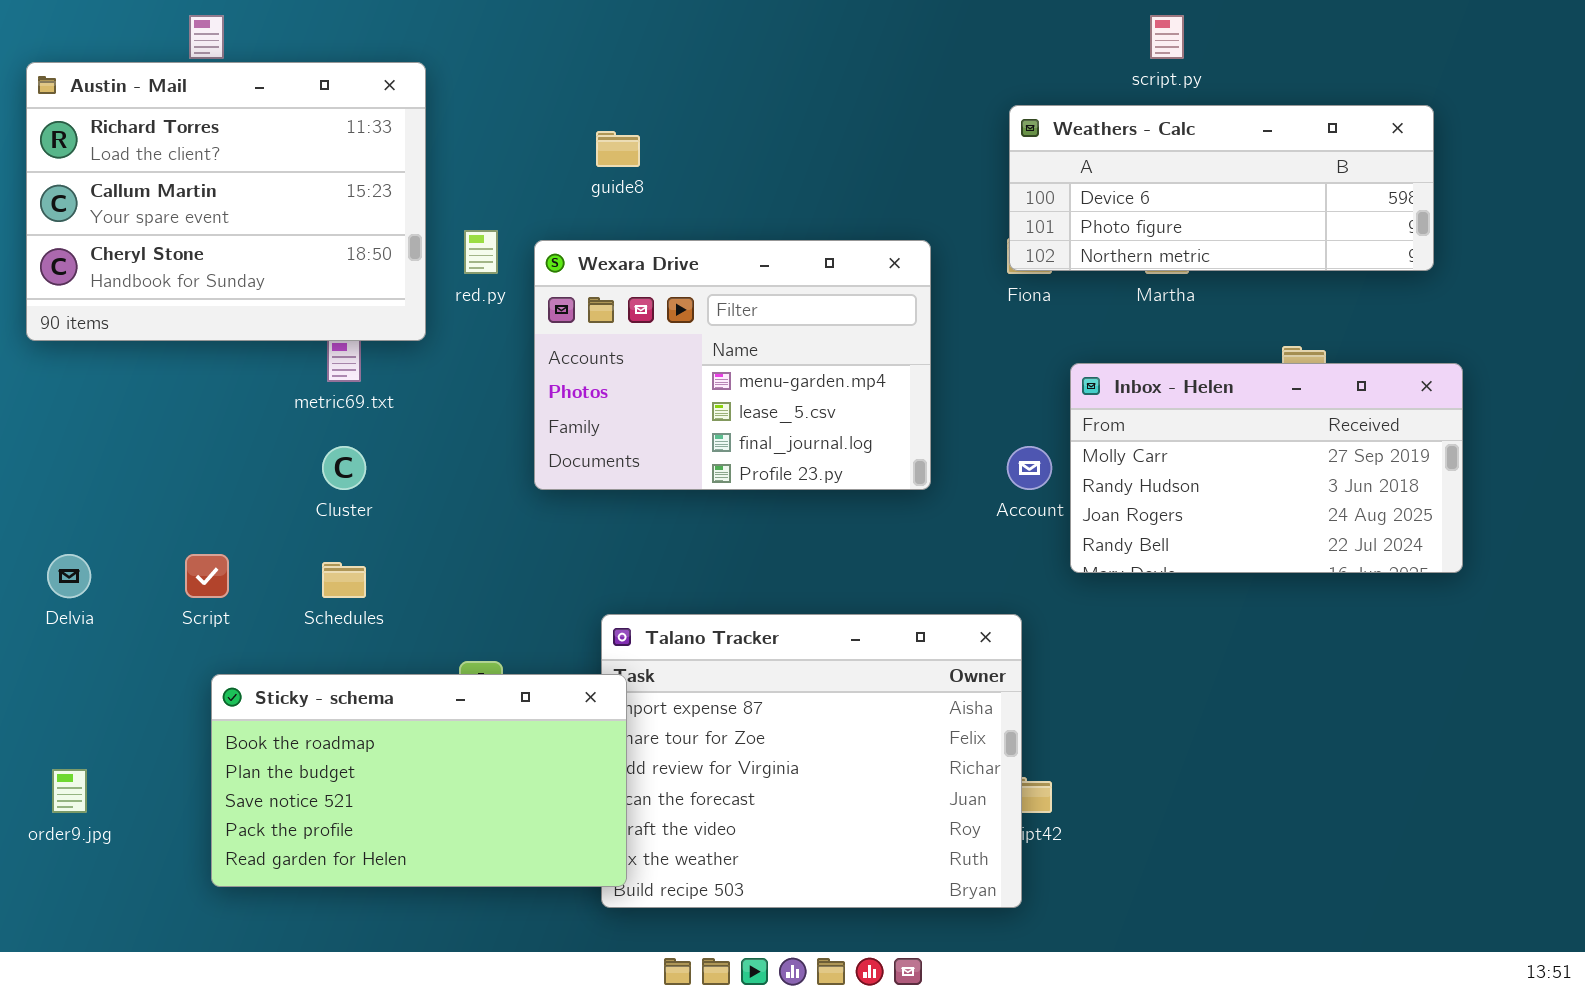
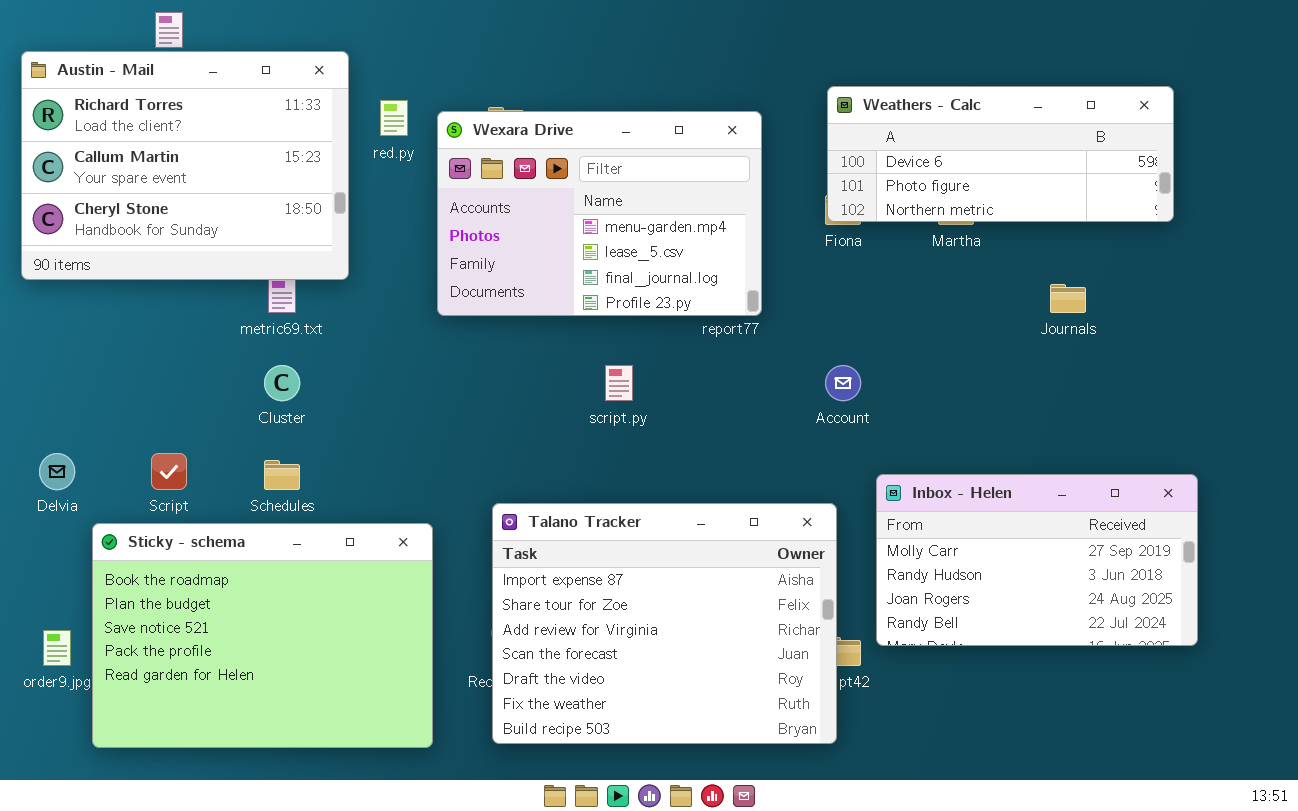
script.py: [1150,15,1184,59] -> [605,365,633,401], moved
red.py: [464,230,498,274] -> [380,100,408,136], moved
Wexara Drive: [534,240,931,490] -> [437,111,762,316], moved
Inbox - Helen: [1070,363,1463,573] -> [876,474,1198,646], moved
Sticky - schema: [211,674,627,887] -> [92,523,433,748], moved, resized

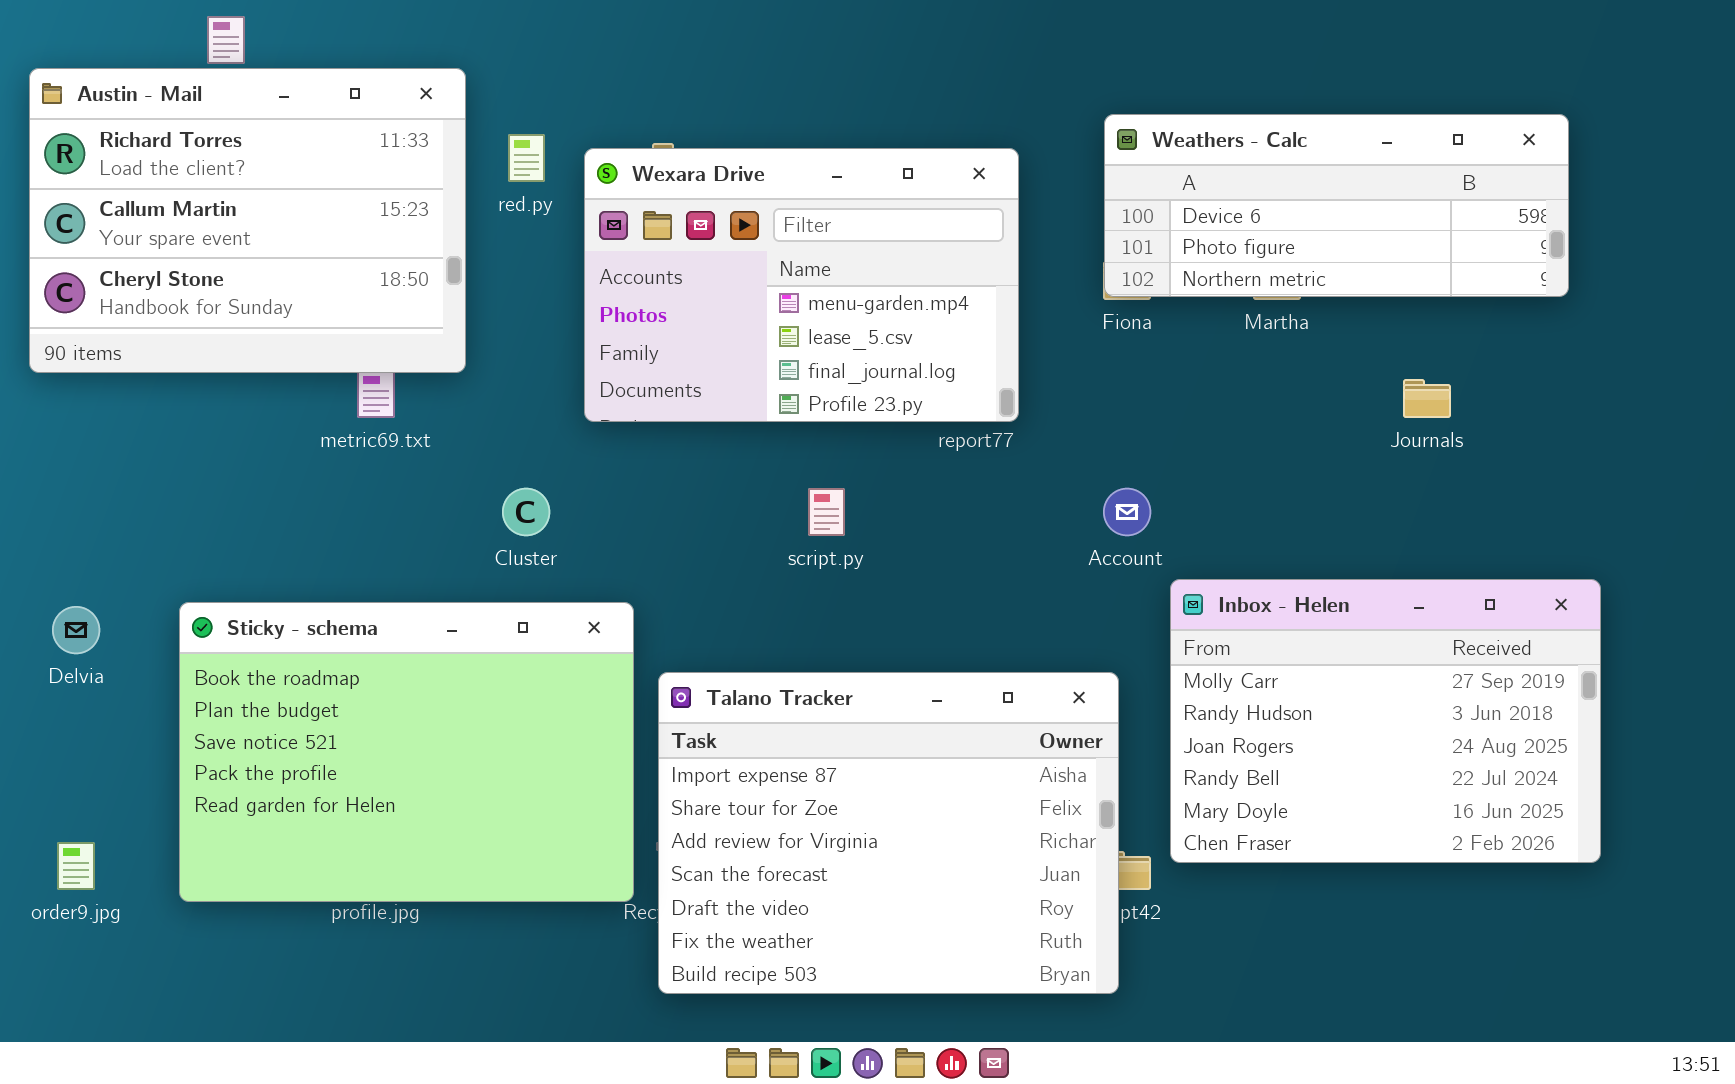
Cluster: [264,365,300,401] -> [502,488,550,536], moved
Inbox - Helen: [876,474,1198,646] -> [1170,579,1601,863], resized
Sticky - schema: [92,523,433,748] -> [179,602,634,902], moved

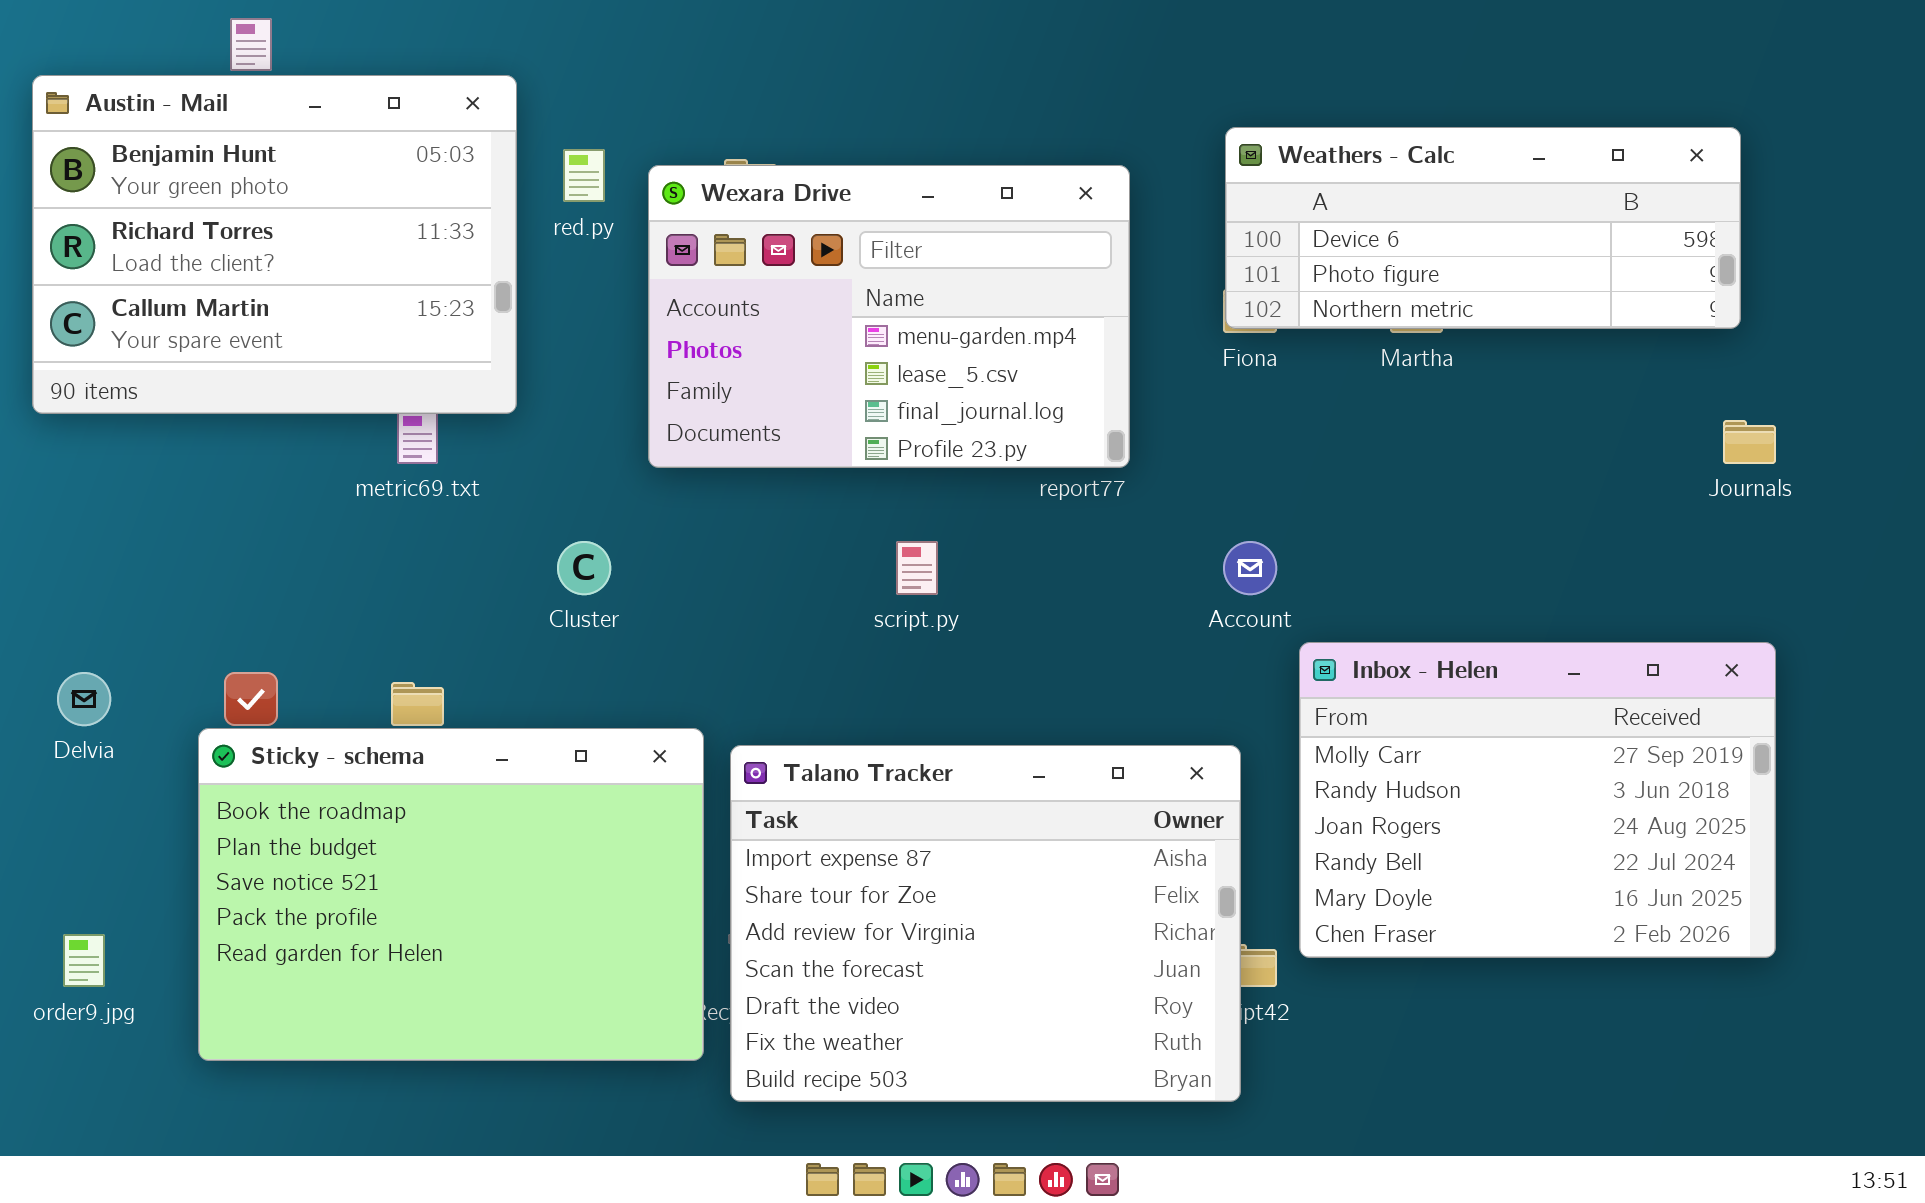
Austin - Mail: [29,68,466,373] -> [32,75,517,414], scrolled up 1 row
Journals: [1403,379,1451,418] -> [1723,420,1776,464], moved
Sticky - schema: [179,602,634,902] -> [198,728,704,1061], moved

